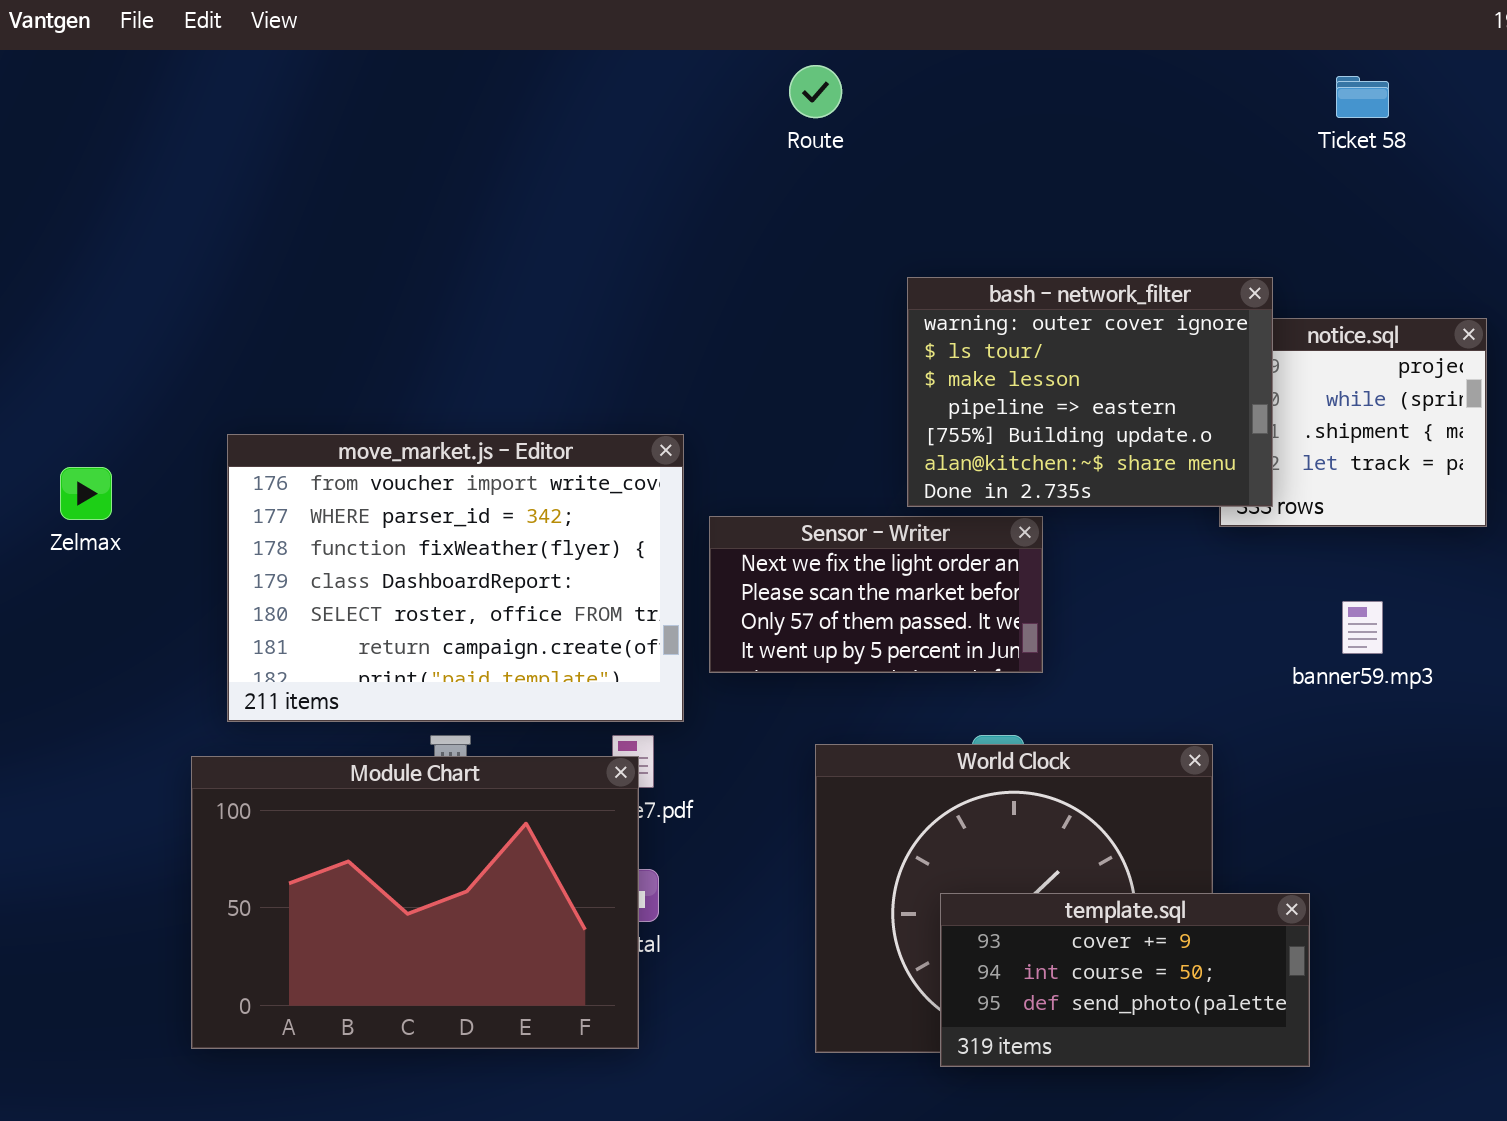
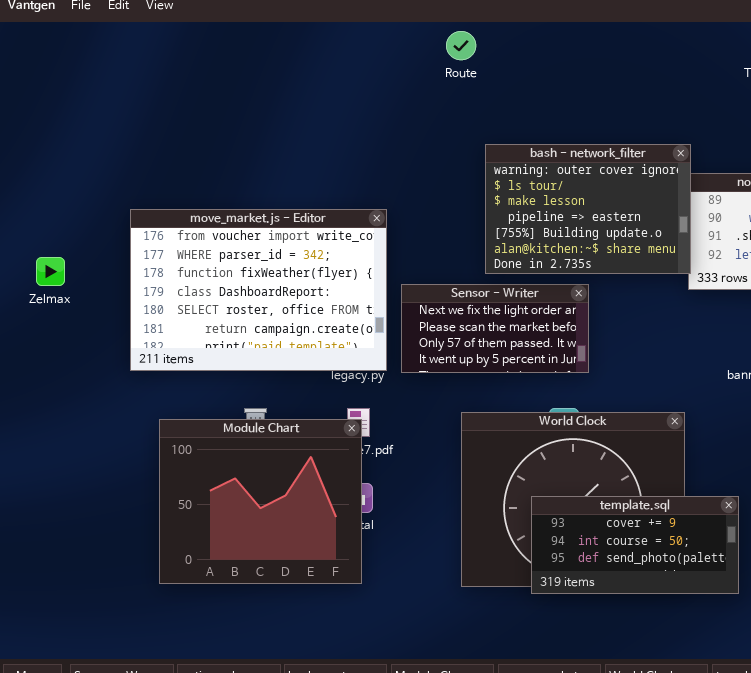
bash - network_filter: [907,277,1273,507] -> [485,144,691,274], moved
move_market.js - Editor: [227,434,684,722] -> [130,209,387,371], moved
Module Chart: [191,756,639,1049] -> [159,419,362,584], resized

